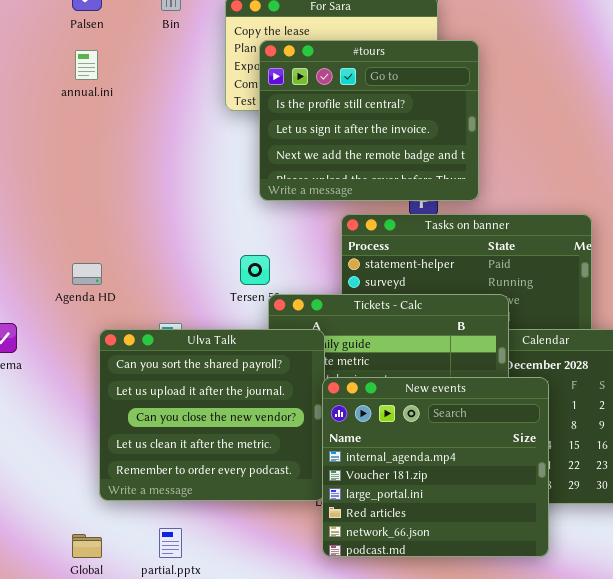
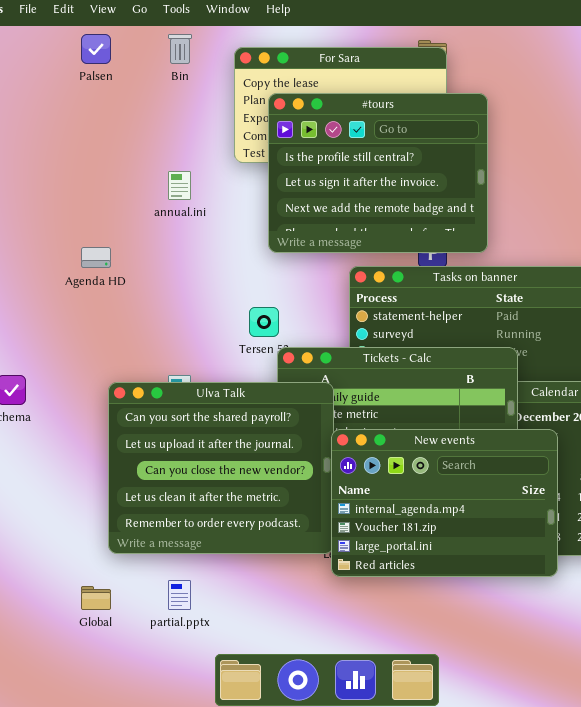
annual.ini: [75,50,98,80] -> [168,171,191,200], moved
Agenda HD: [72,263,102,285] -> [81,247,111,268], moved
New events: [322,377,549,557] -> [331,429,558,577], resized

